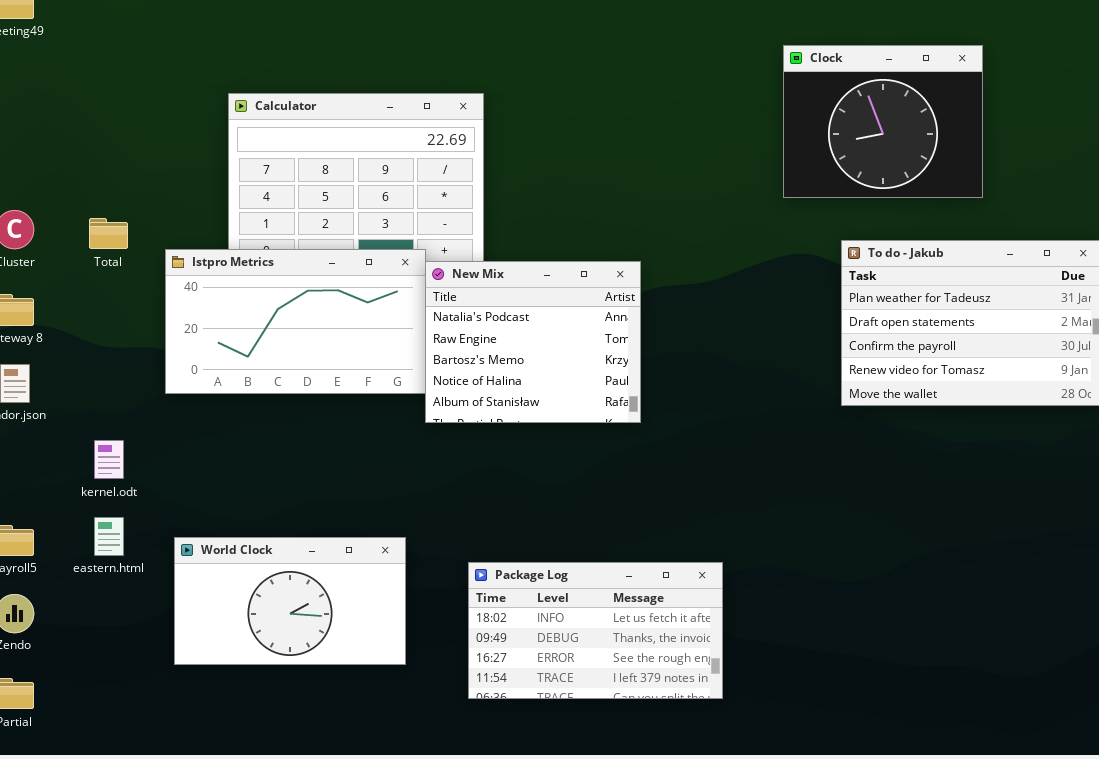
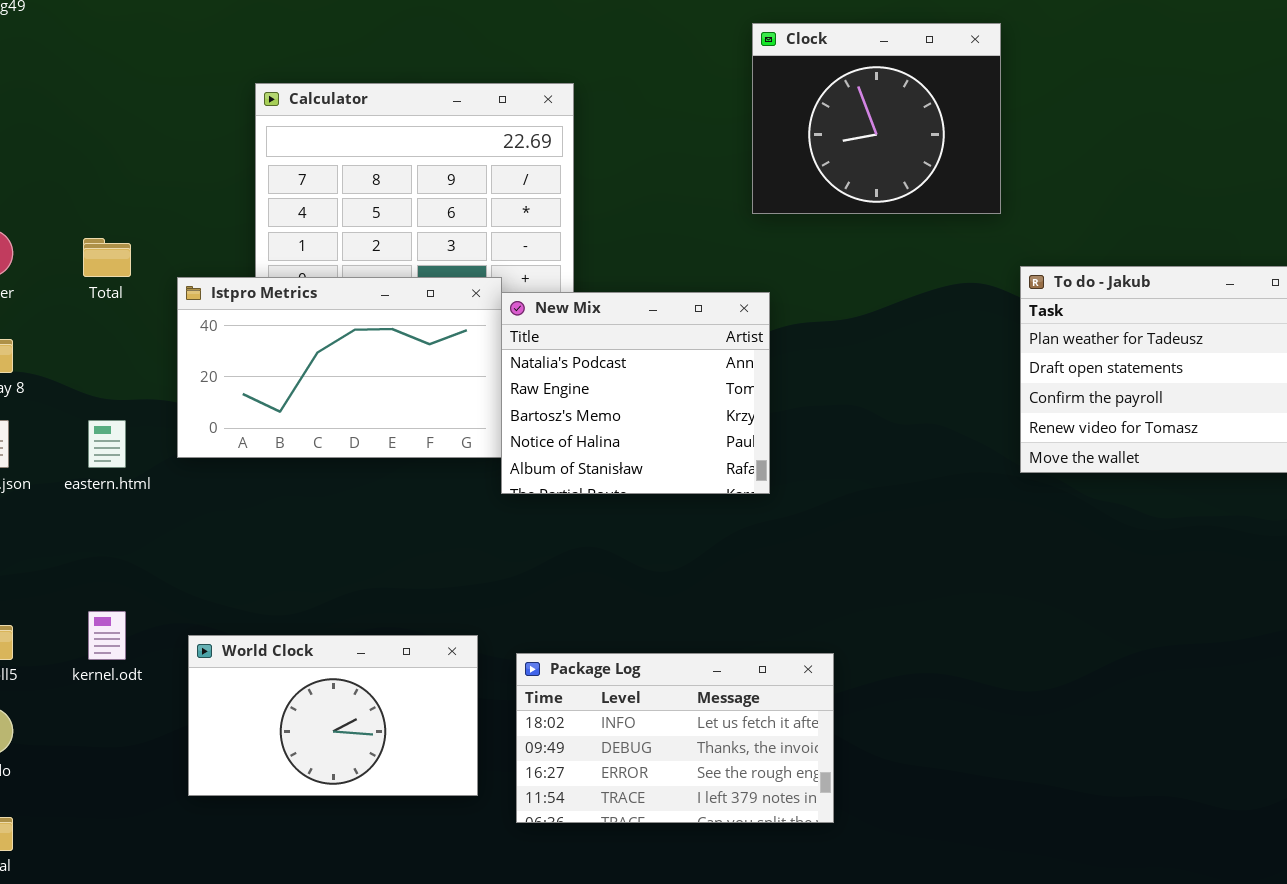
Clock: [783,45,983,198] -> [752,23,1001,214], moved
kernel.odt: [94,440,124,479] -> [88,611,126,660], moved
eastern.html: [94,517,124,556] -> [88,420,126,468], moved
Package Log: [468,562,723,699] -> [516,653,834,823], moved

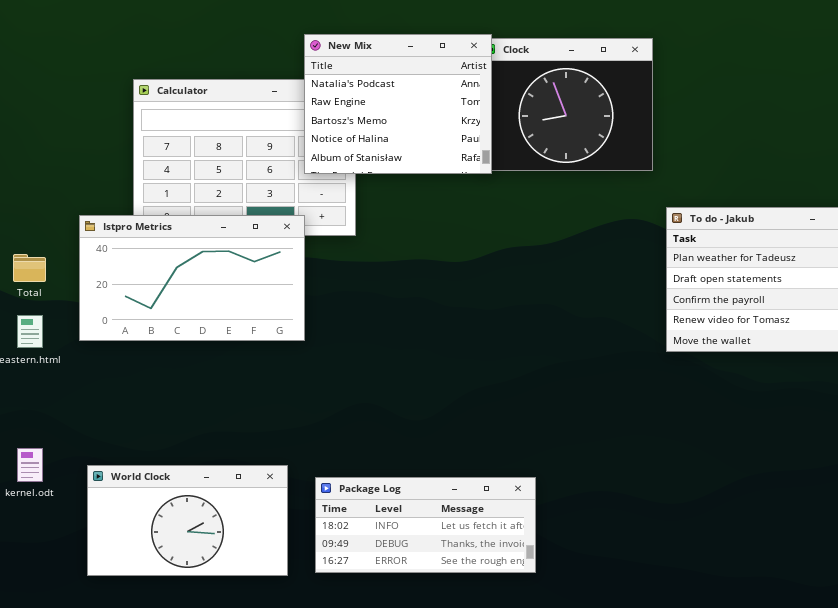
Total: [83,238,131,277] -> [13,254,46,282], moved
New Mix: [501,292,770,494] -> [304,34,492,174], moved
Package Log: [516,653,834,823] -> [315,477,536,573], resized

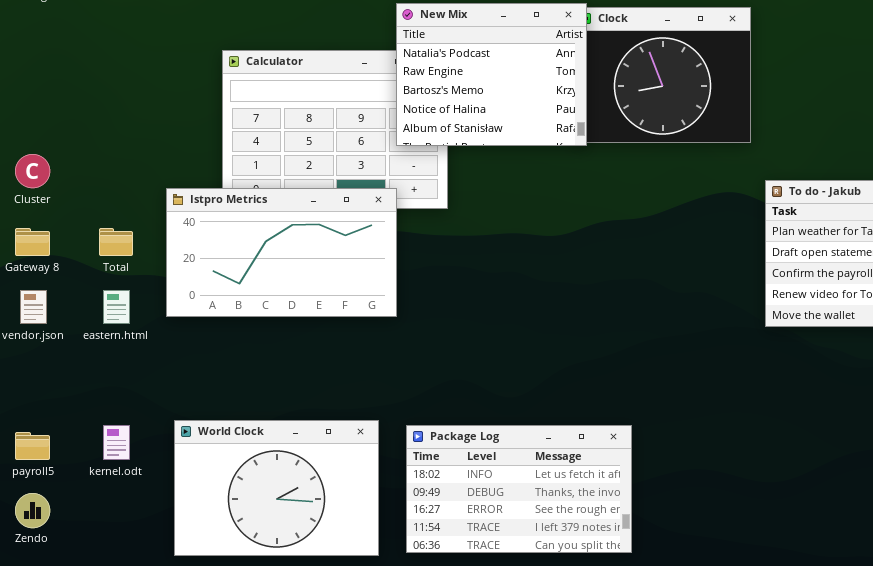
World Clock: [87,465,288,576] -> [174,420,379,556], resized
Package Log: [315,477,536,573] -> [406,425,632,553], resized

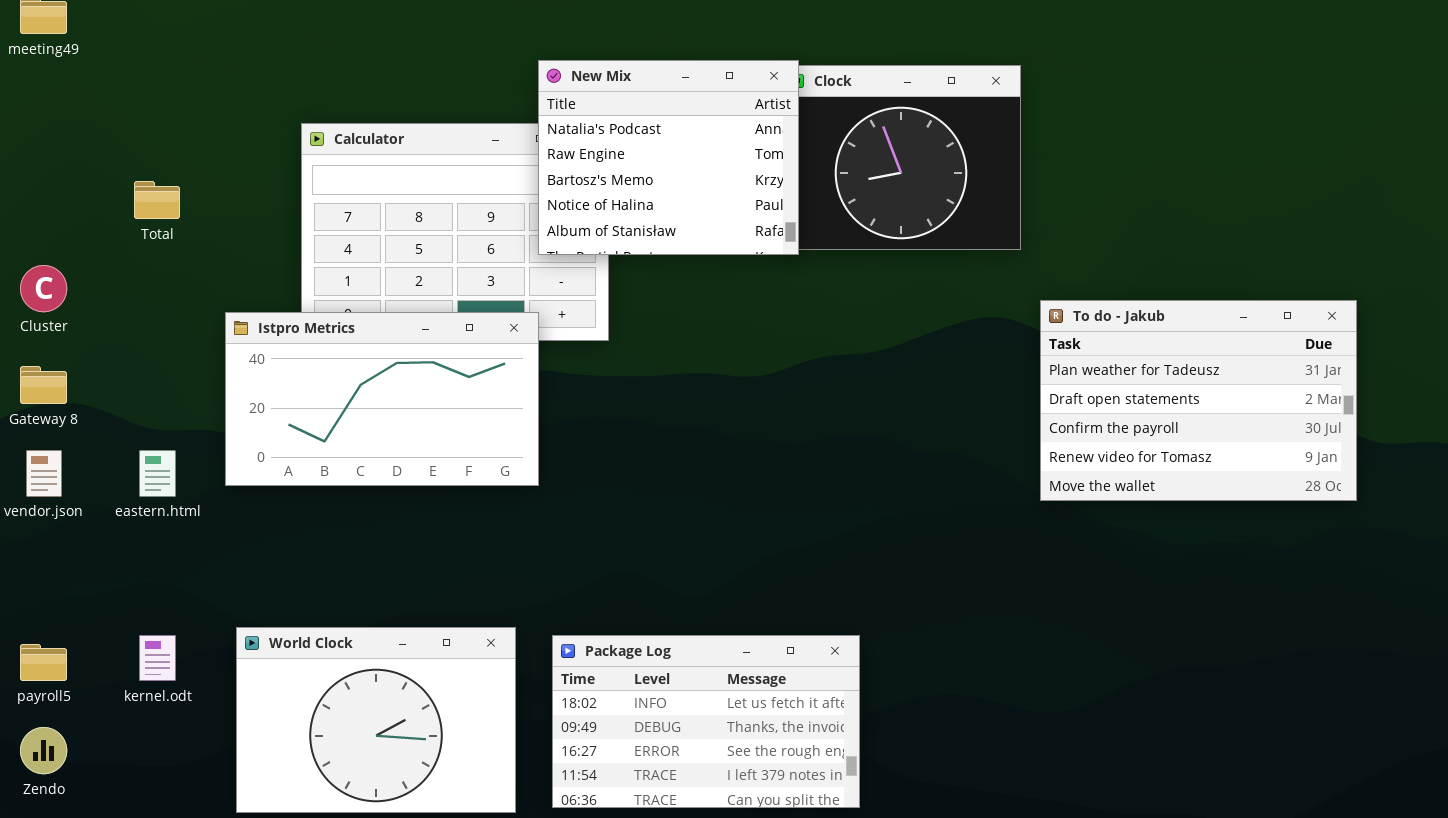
Total: [99,228,133,256] -> [134,181,180,219], moved

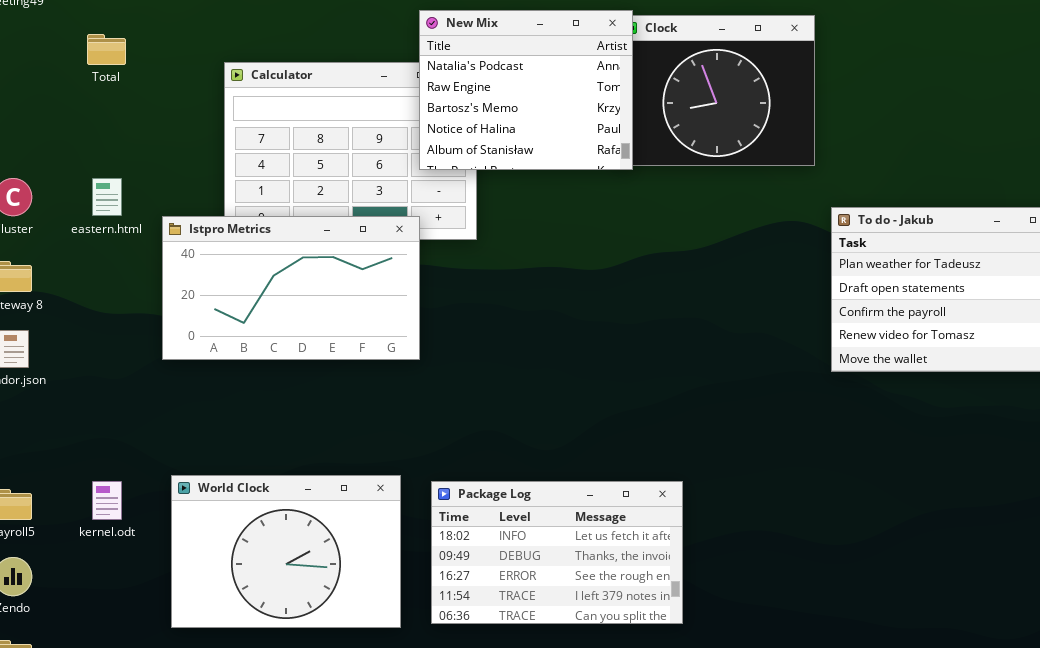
Total: [134,181,180,219] -> [87,34,126,65], moved
eastern.html: [139,450,176,497] -> [92,178,122,216], moved

